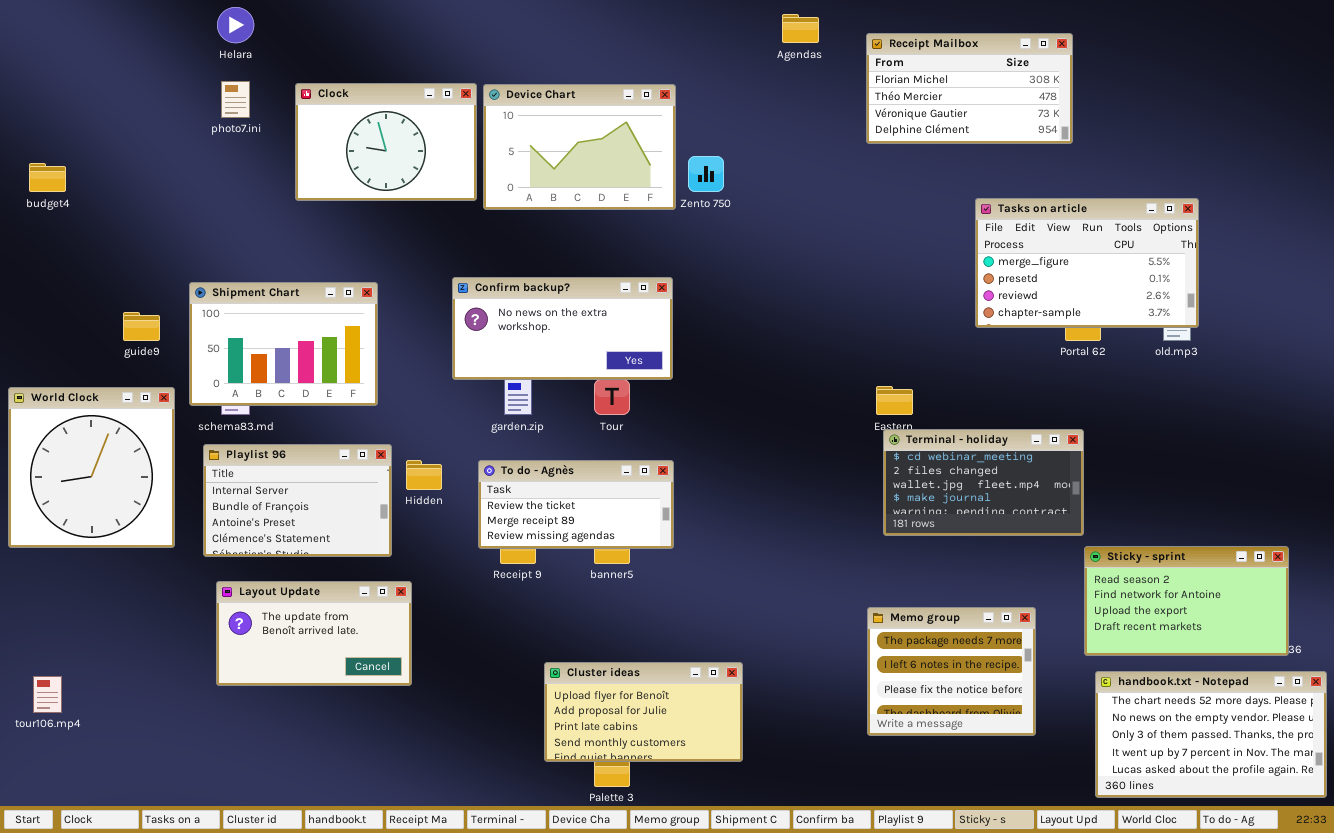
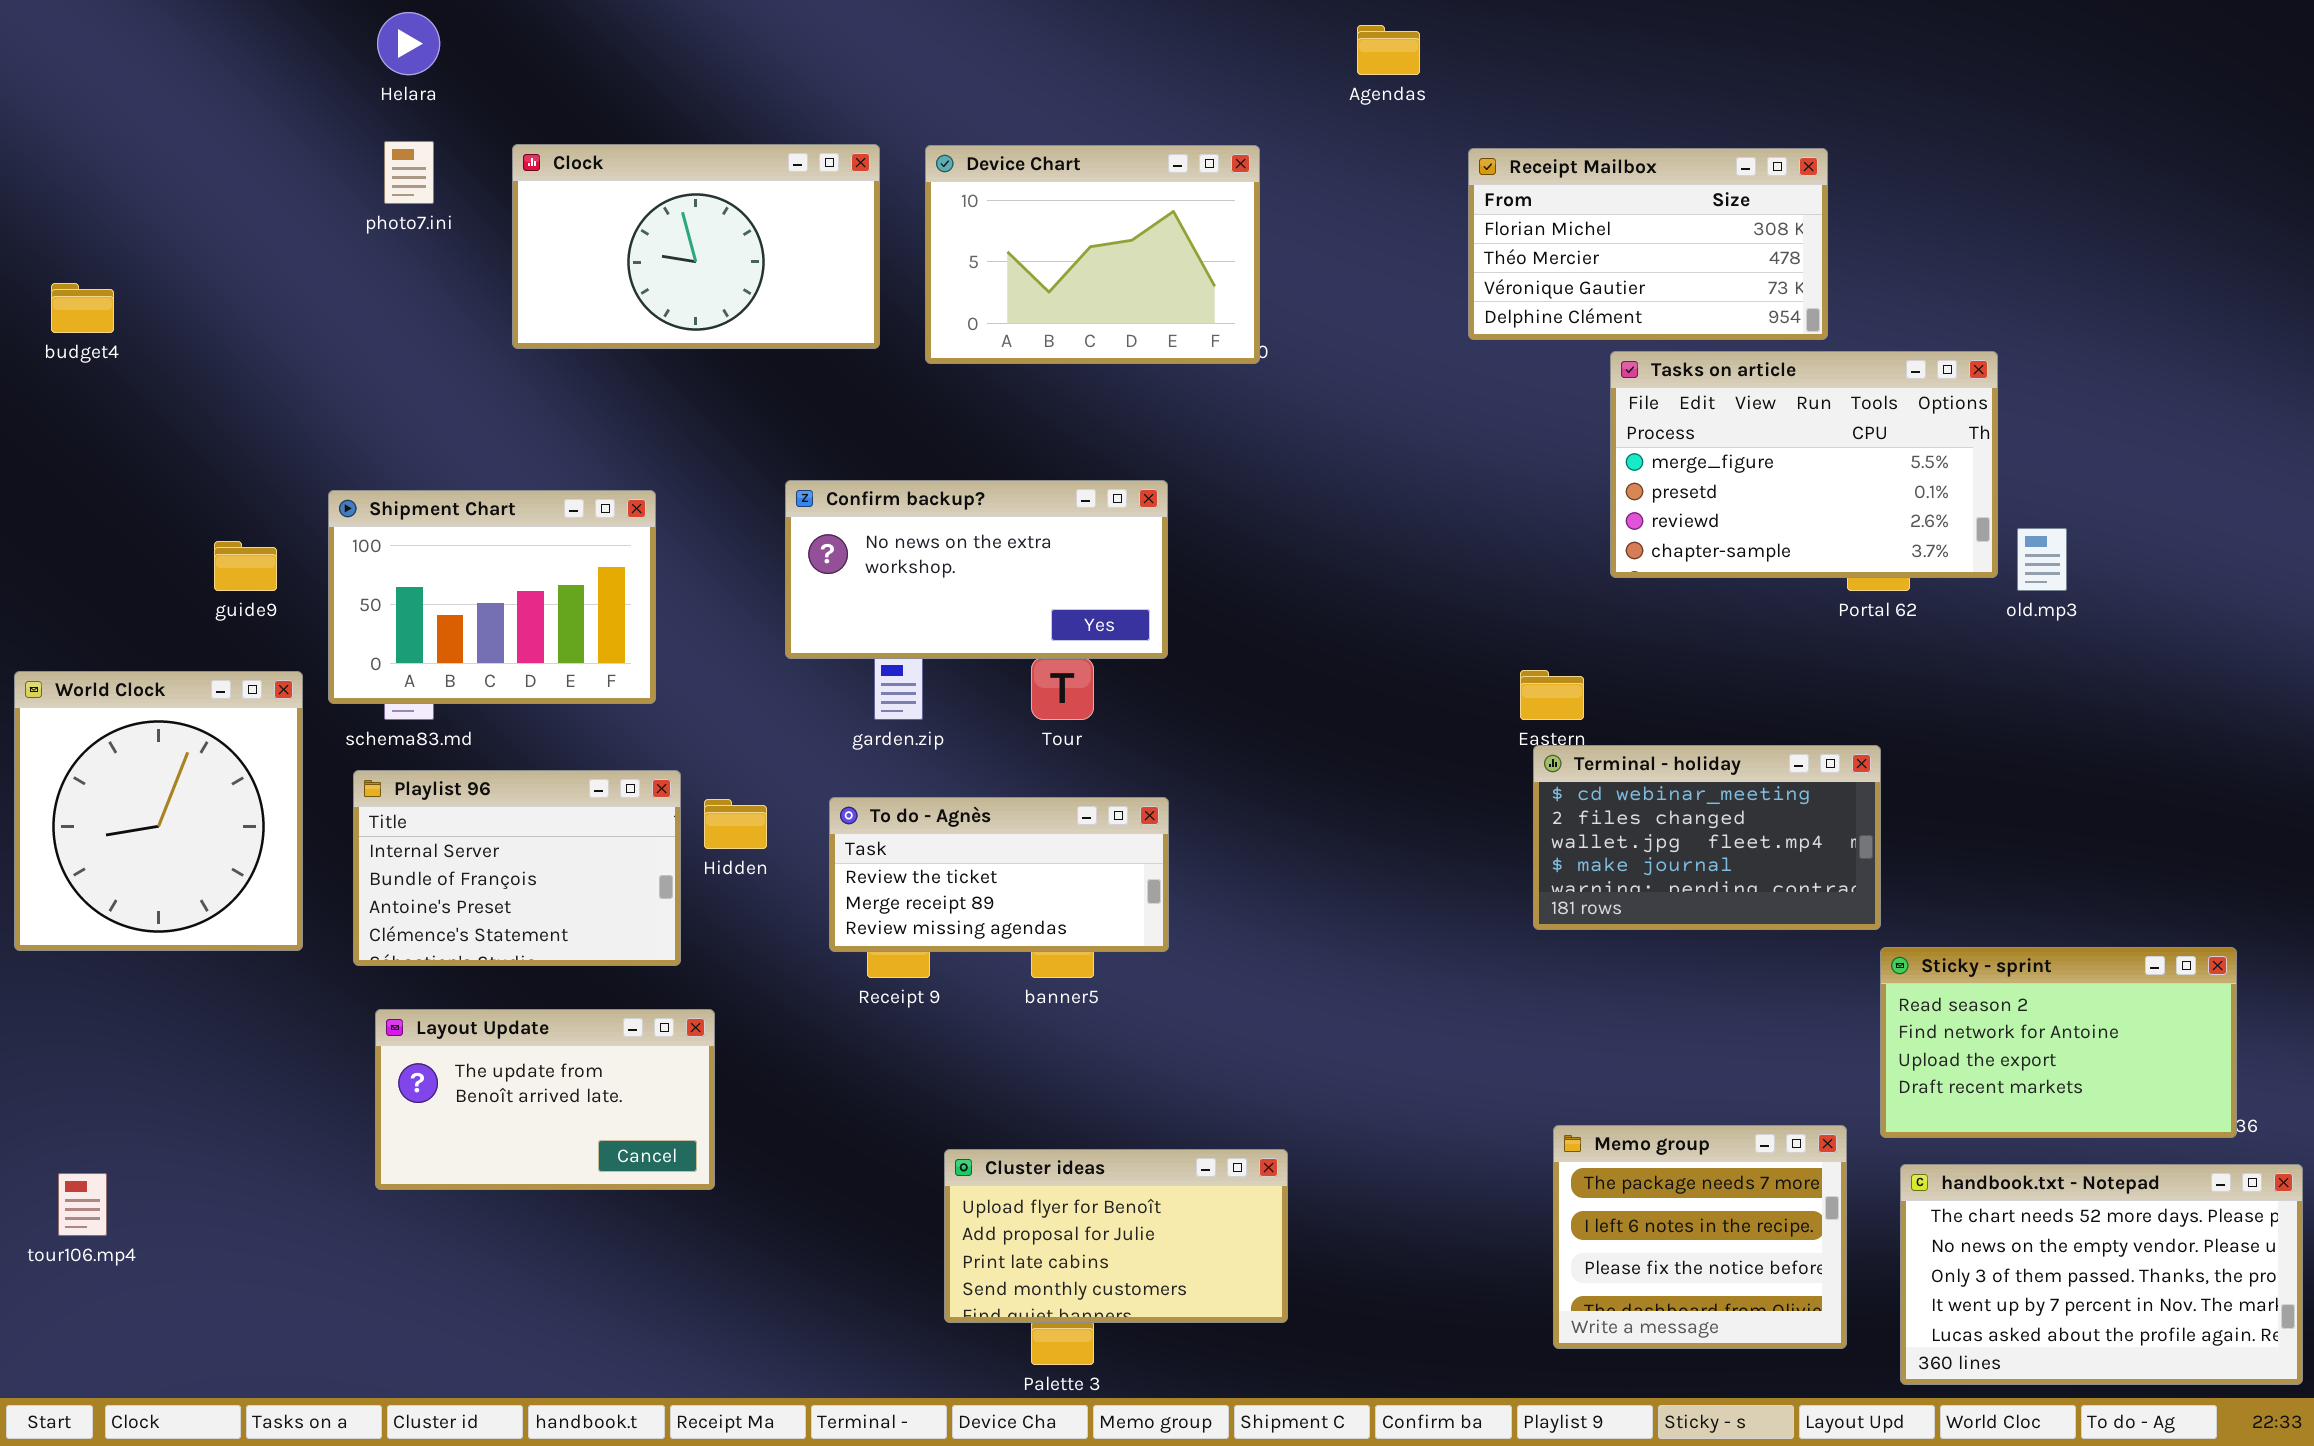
Receipt Mailbox: [866,33,1073,144] -> [1468,148,1828,340], moved
Clock: [295,83,477,201] -> [512,144,880,349], resized
Device Chart: [483,84,676,210] -> [925,145,1260,364], moved
Tasks on article: [975,198,1199,328] -> [1610,351,1998,578], moved
Memo group: [867,607,1036,736] -> [1553,1125,1847,1349], moved

